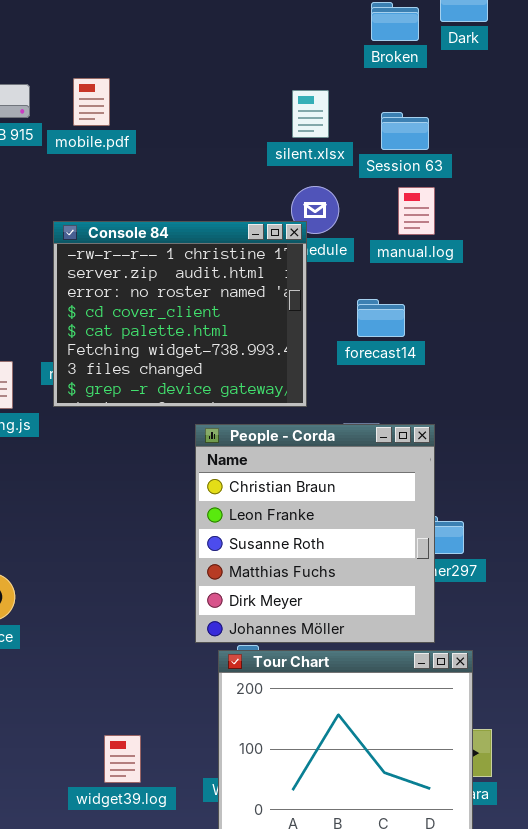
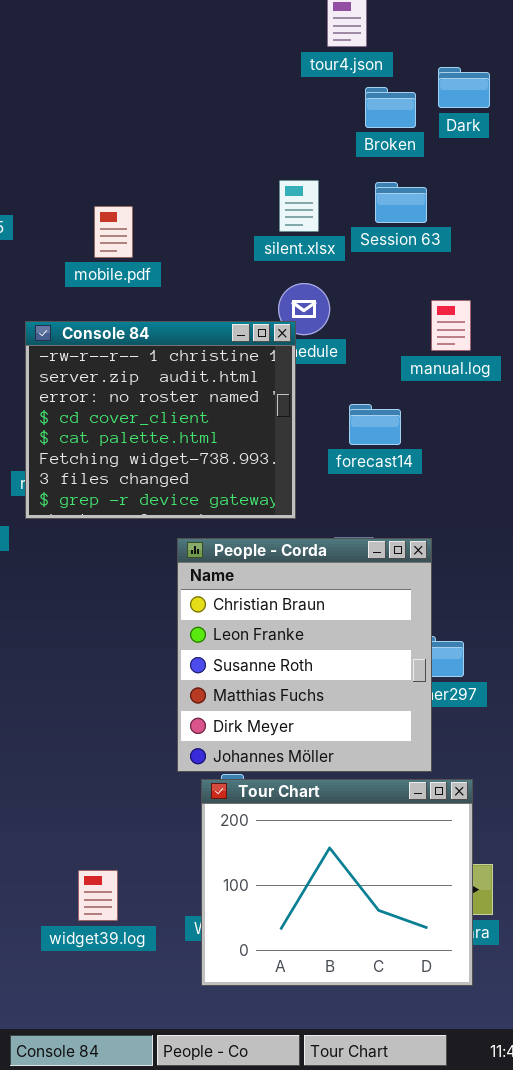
mobile.pdf: [73,78,110,126] -> [94,206,133,258], moved
Session 63: [381,112,429,150] -> [375,182,427,223], moved
manual.log: [398,187,435,235] -> [431,300,471,351], moved

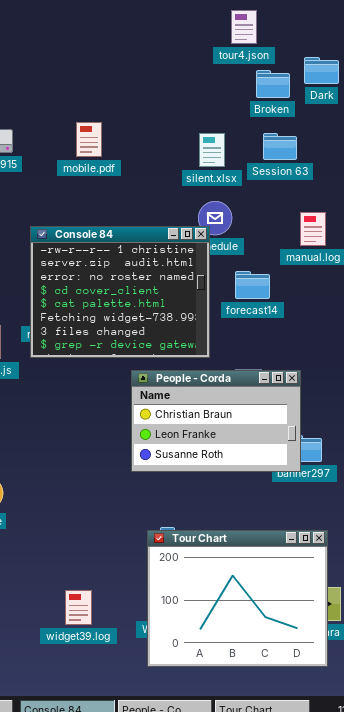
mobile.pdf: [94,206,133,258] -> [76,122,102,157], moved
forecast14: [349,404,401,445] -> [235,271,270,299], moved
People - Corda: [177,538,432,772] -> [131,370,301,472], resized

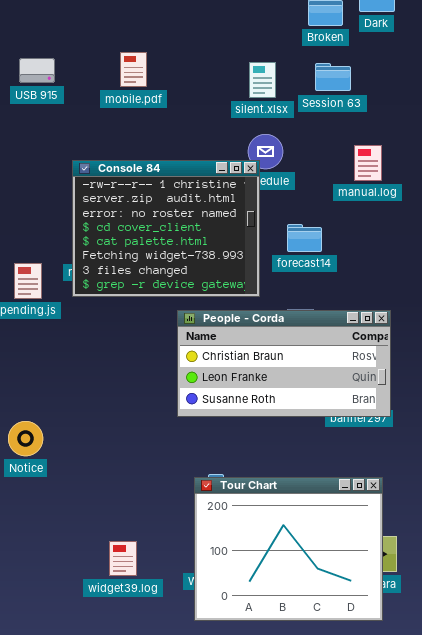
forecast14: [235,271,270,299] -> [287,224,322,252], moved
People - Corda: [131,370,301,472] -> [177,310,391,417], resized

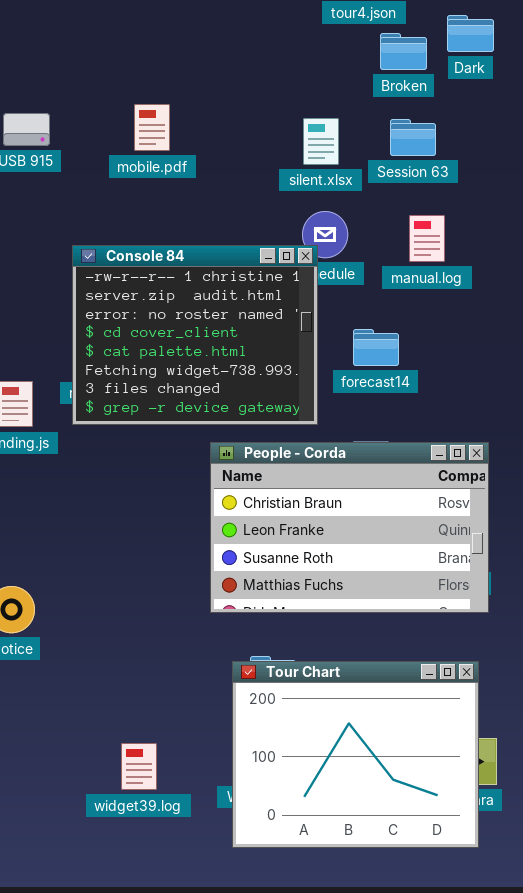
manual.log: [354,145,382,181] -> [409,215,445,262], moved
People - Corda: [177,310,391,417] -> [210,442,489,613], resized

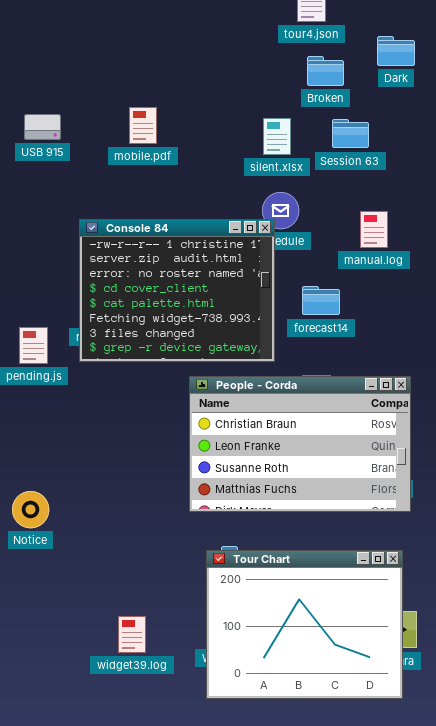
Broken: [380,33,427,70] -> [307,56,344,86], moved
manual.log: [409,215,445,262] -> [360,211,388,248], moved

